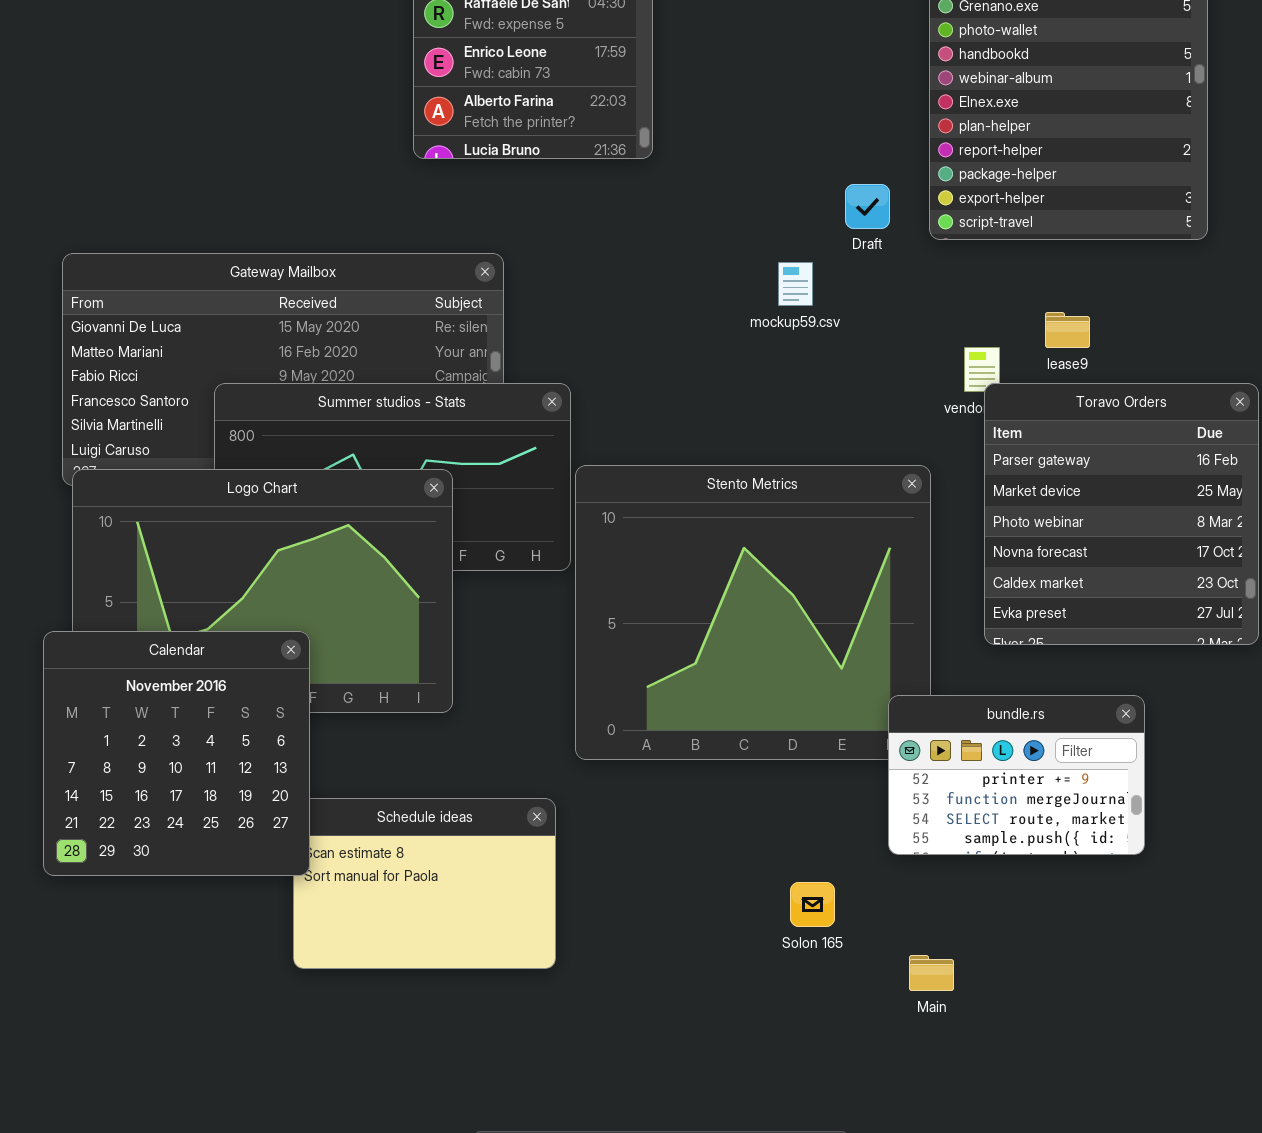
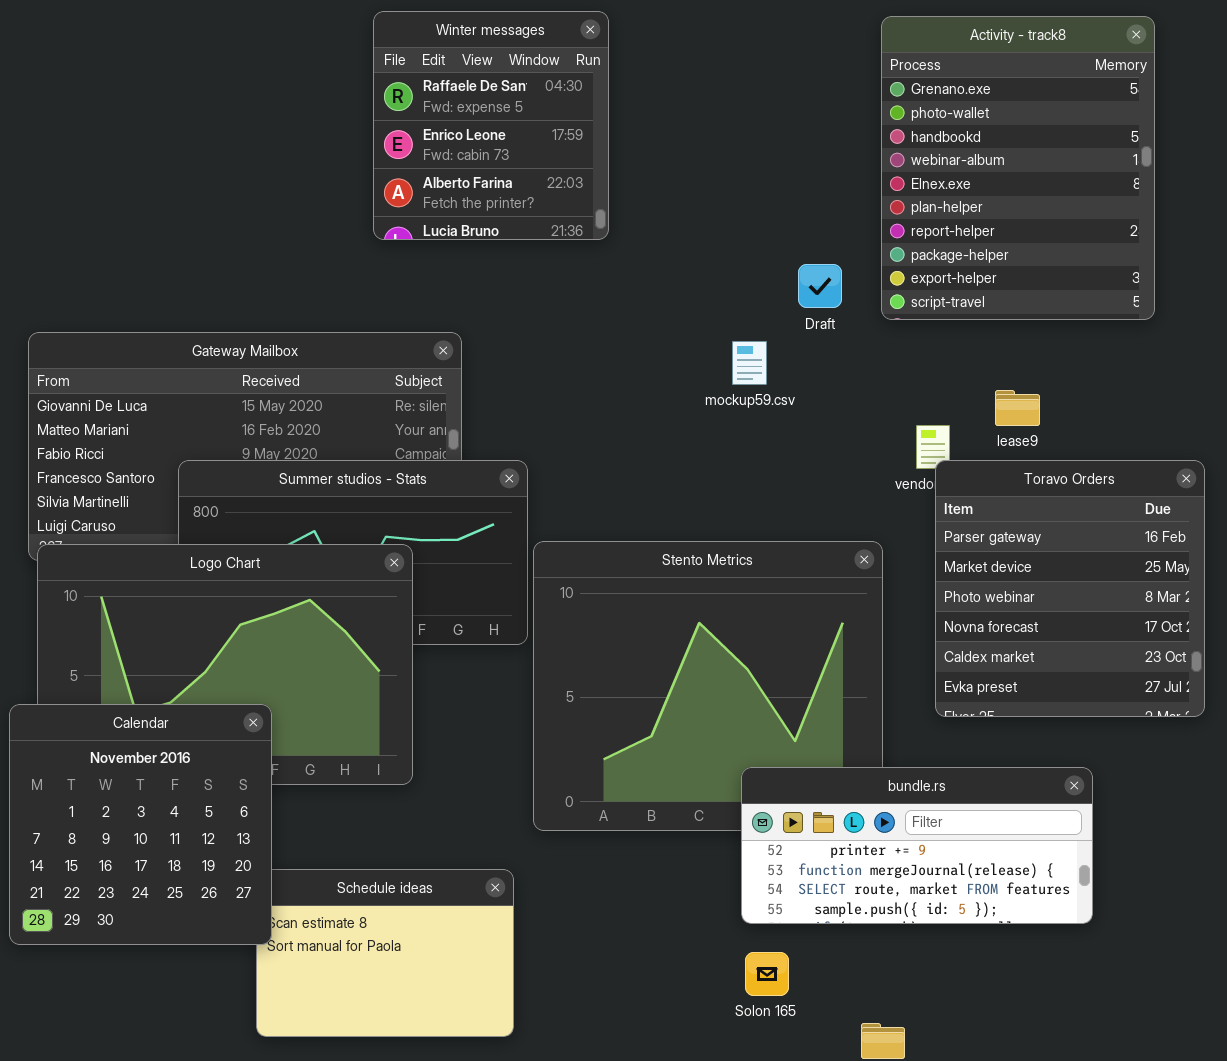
bundle.rs: [888,695,1145,855] -> [741,767,1093,924], resized

